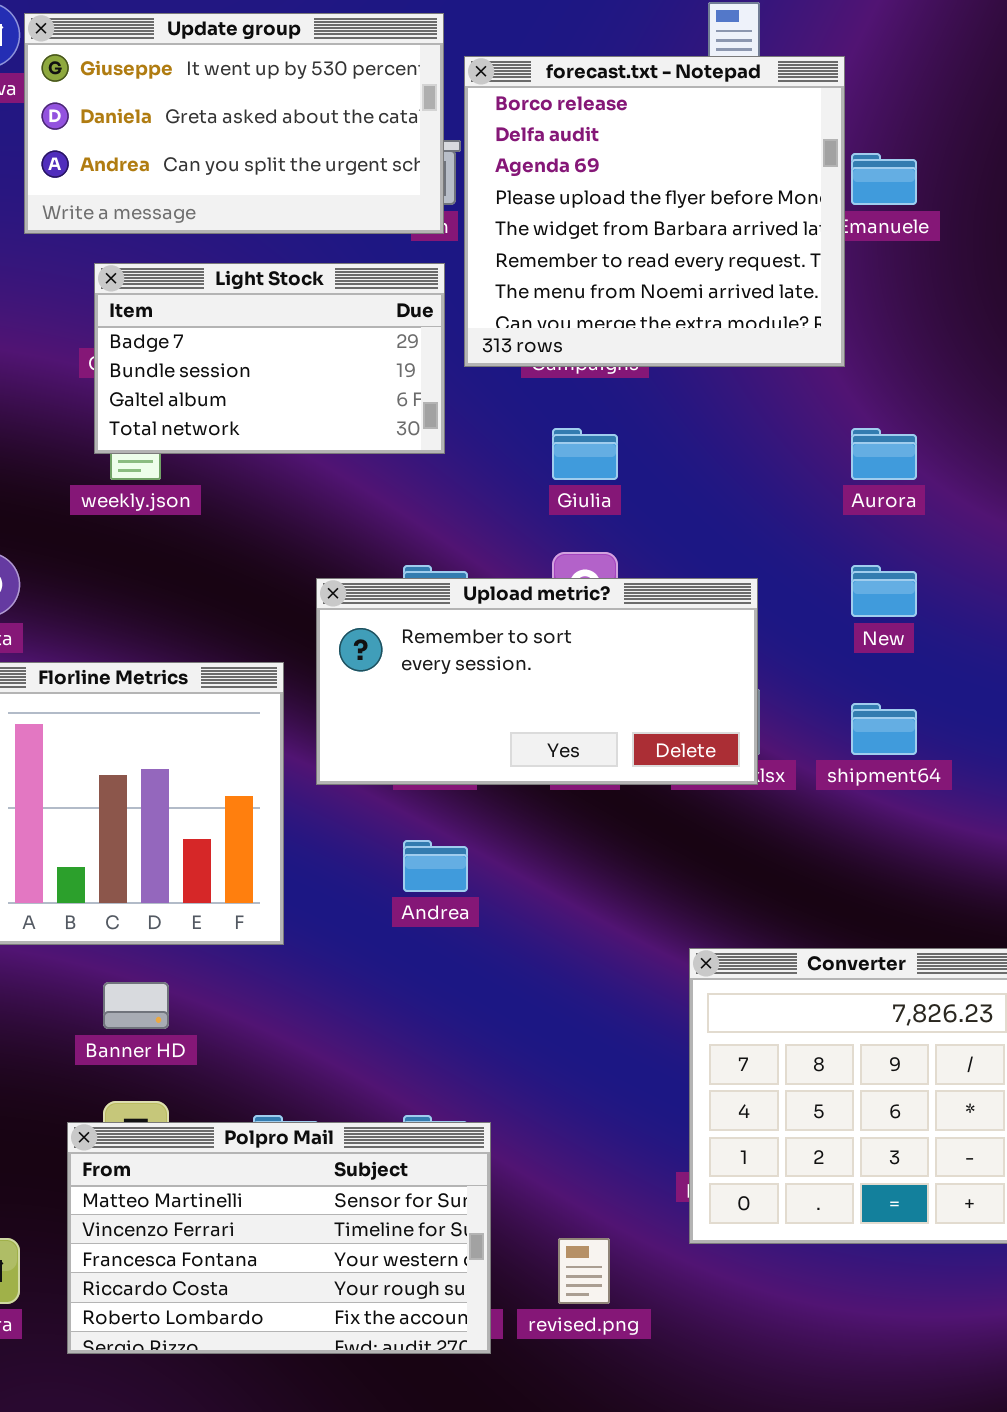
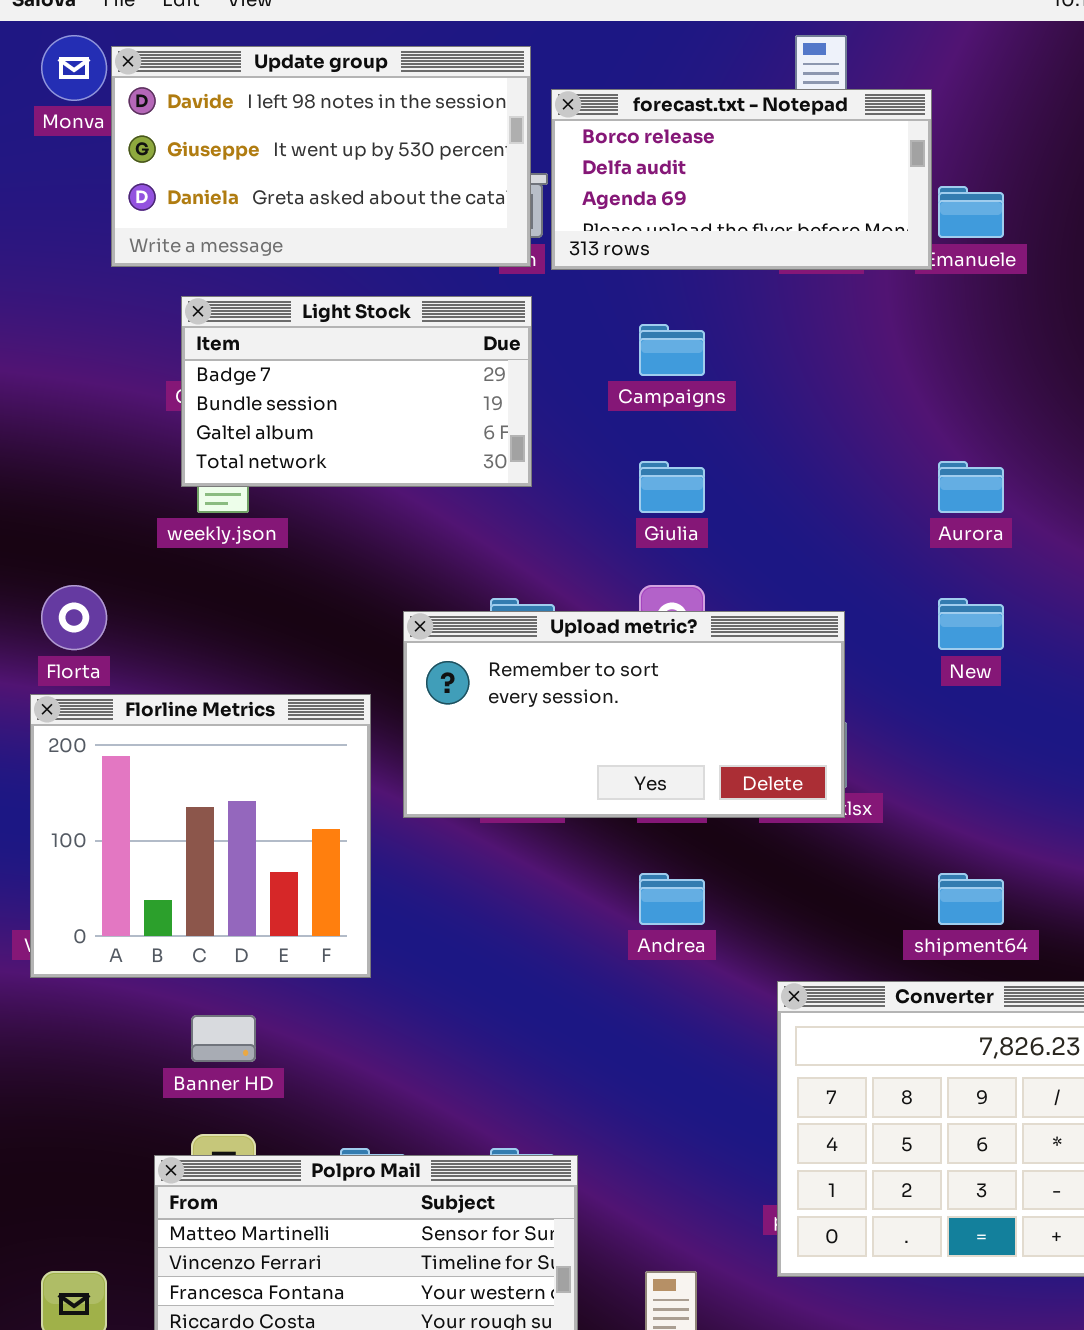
Update group: [24,13,444,234] -> [111,46,531,267], scrolled up 1 row
forecast.txt - Notepad: [464,56,845,367] -> [551,89,932,270], resized
shipment64: [851,703,917,755] -> [938,873,1004,925], moved
Andrea: [403,840,468,892] -> [639,873,705,925], moved

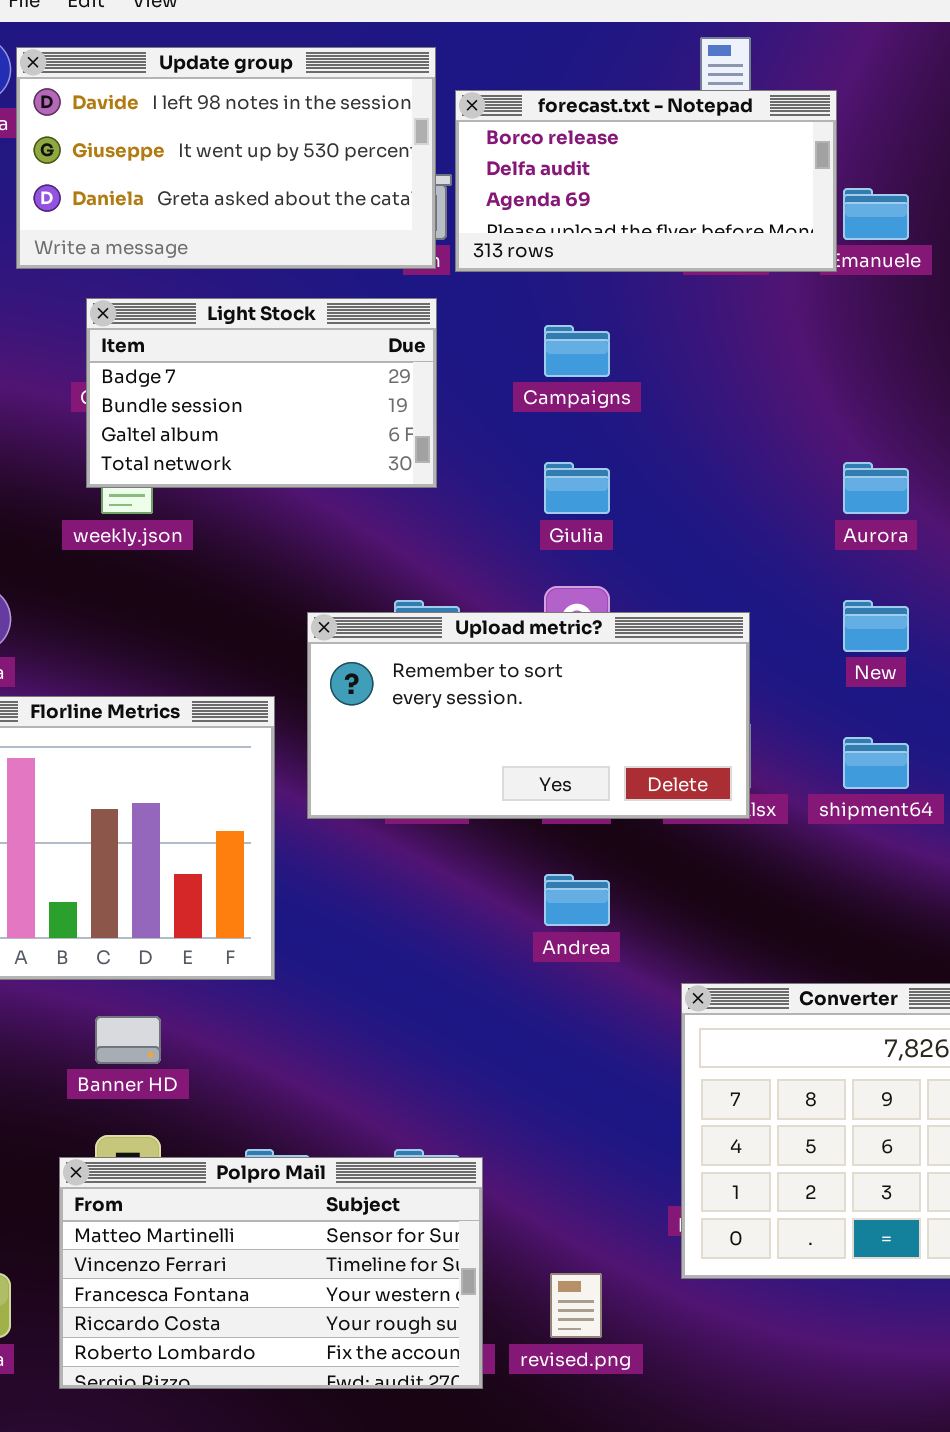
shipment64: [938,873,1004,925] -> [843,737,909,789], moved

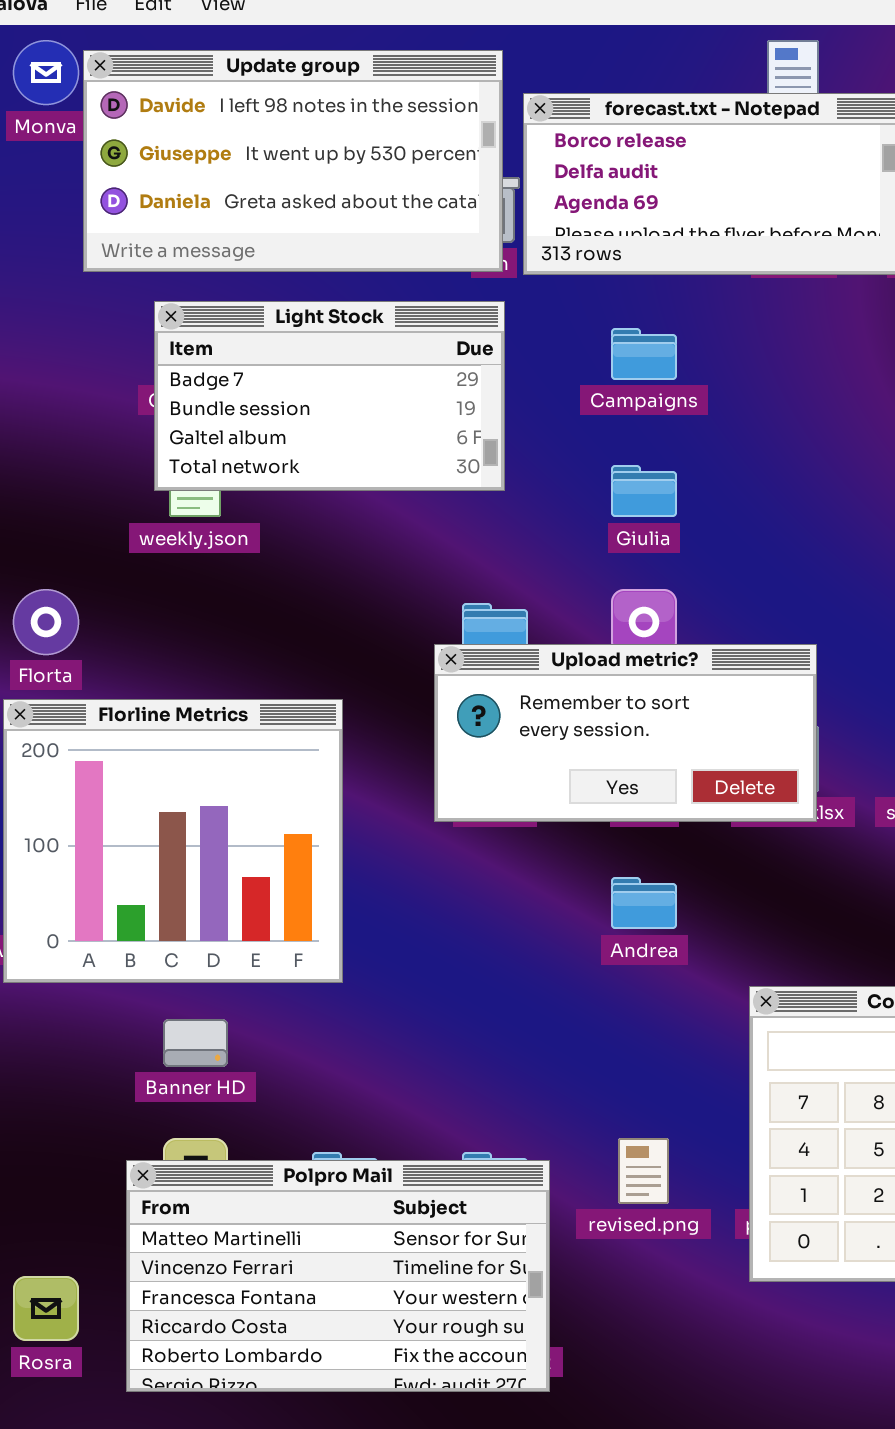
Upload metric?: [307,612,750,819] -> [434,644,817,822], resized
revised.png: [550,1273,602,1338] -> [618,1138,669,1204], moved

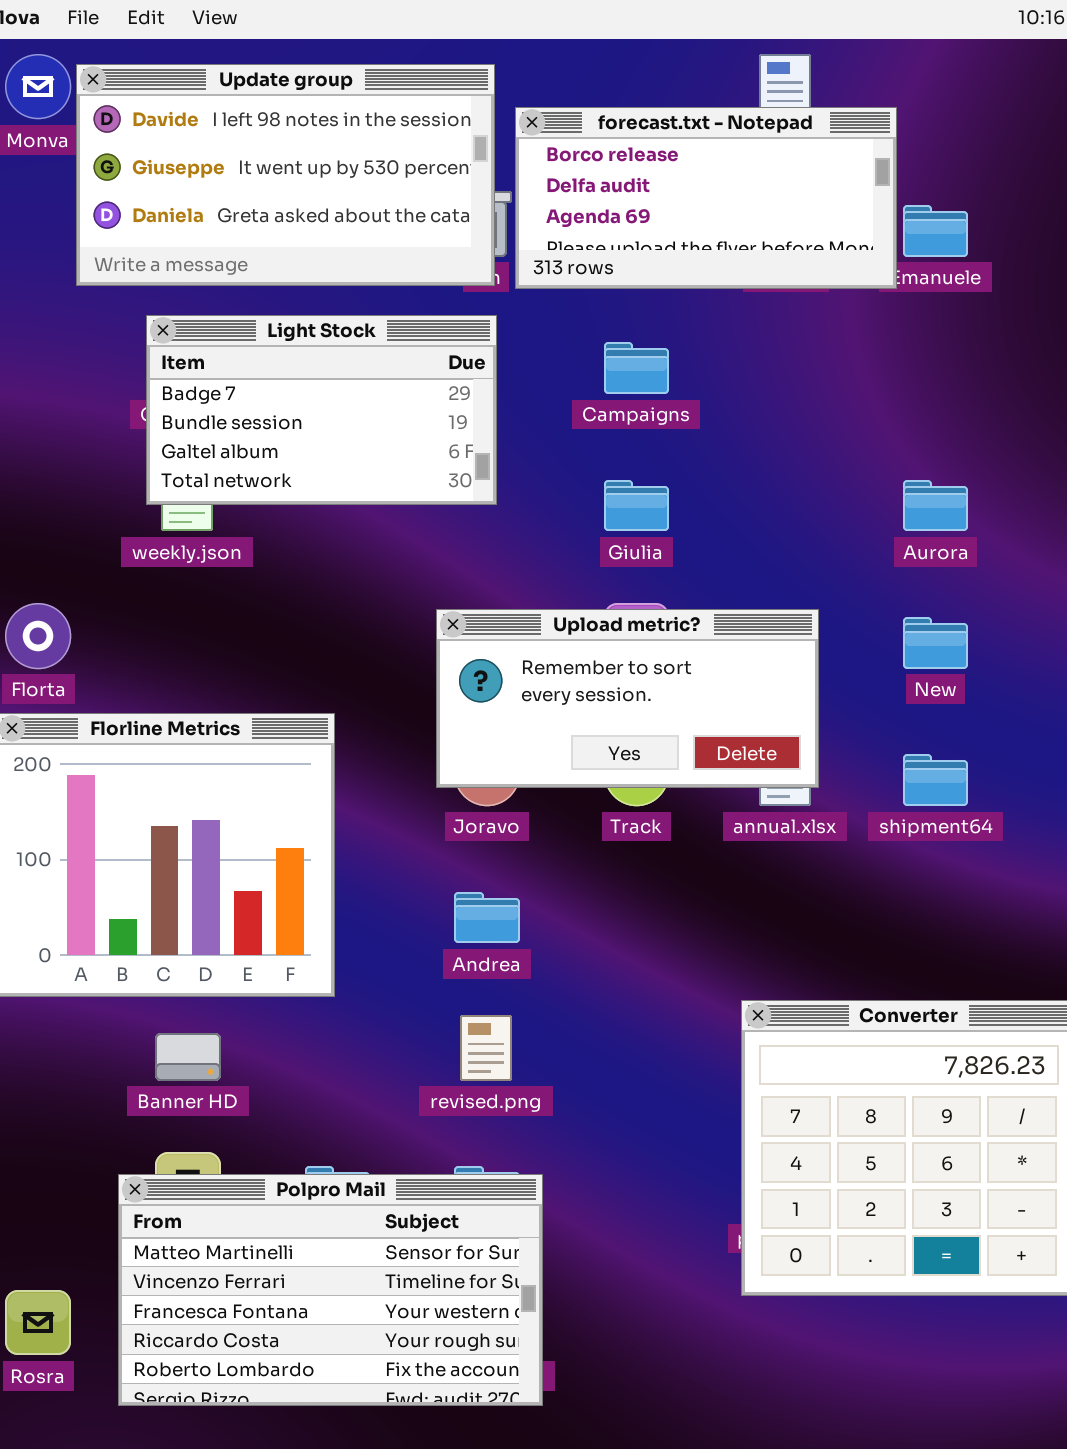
Upload metric?: [434,644,817,822] -> [436,609,819,788], moved
Andrea: [611,877,677,929] -> [454,892,520,943], moved
revised.png: [618,1138,669,1204] -> [460,1015,512,1081], moved

